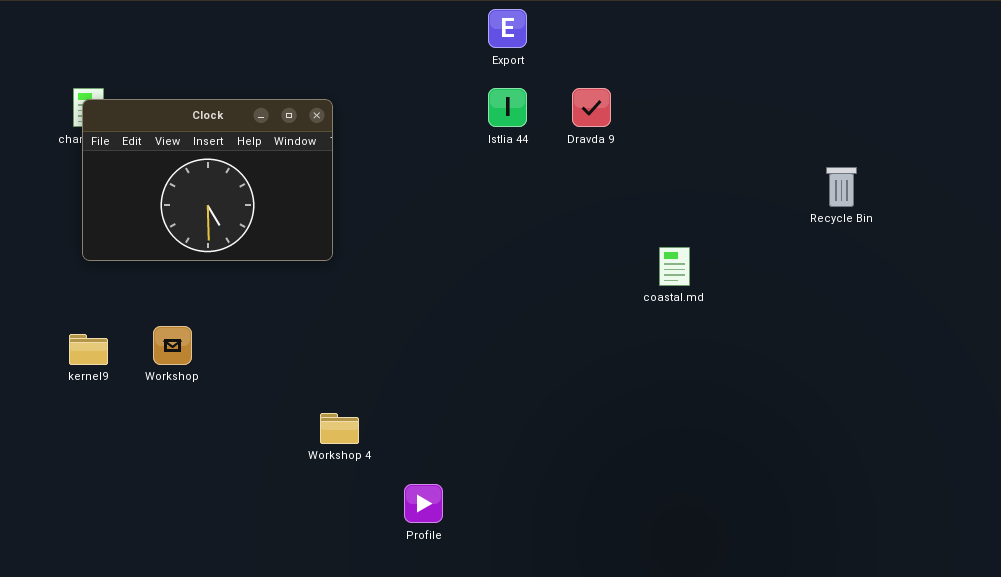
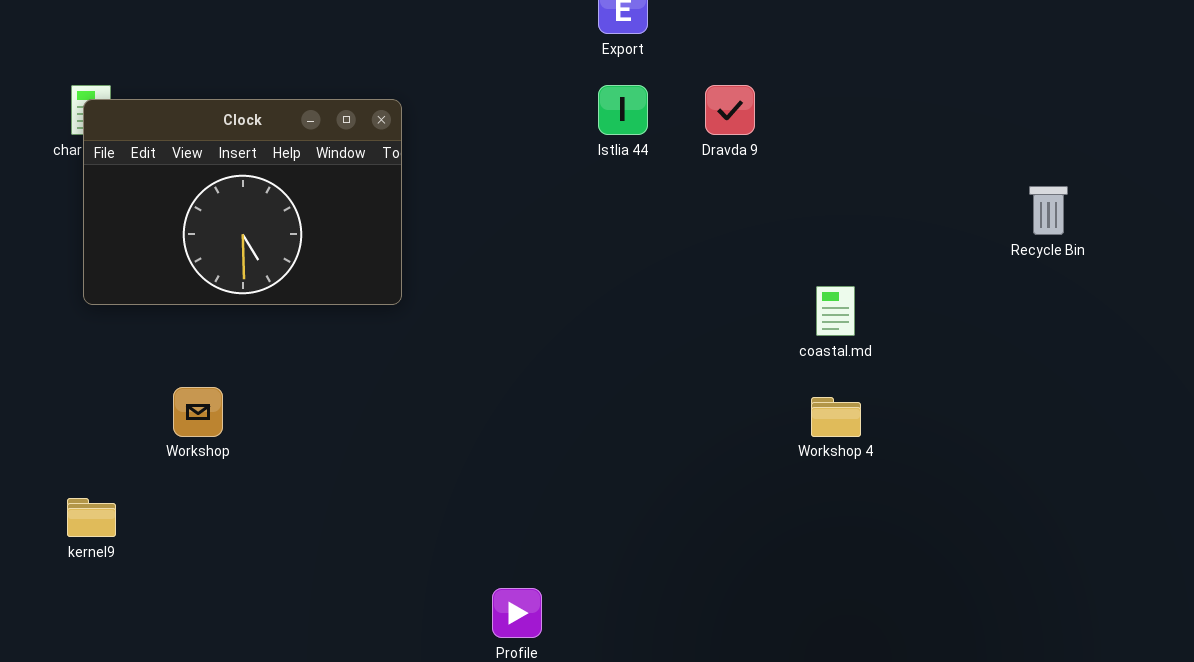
kernel9: [69,334,108,365] -> [67,498,116,537], moved
Workshop 4: [320,413,359,444] -> [811,397,861,437], moved

